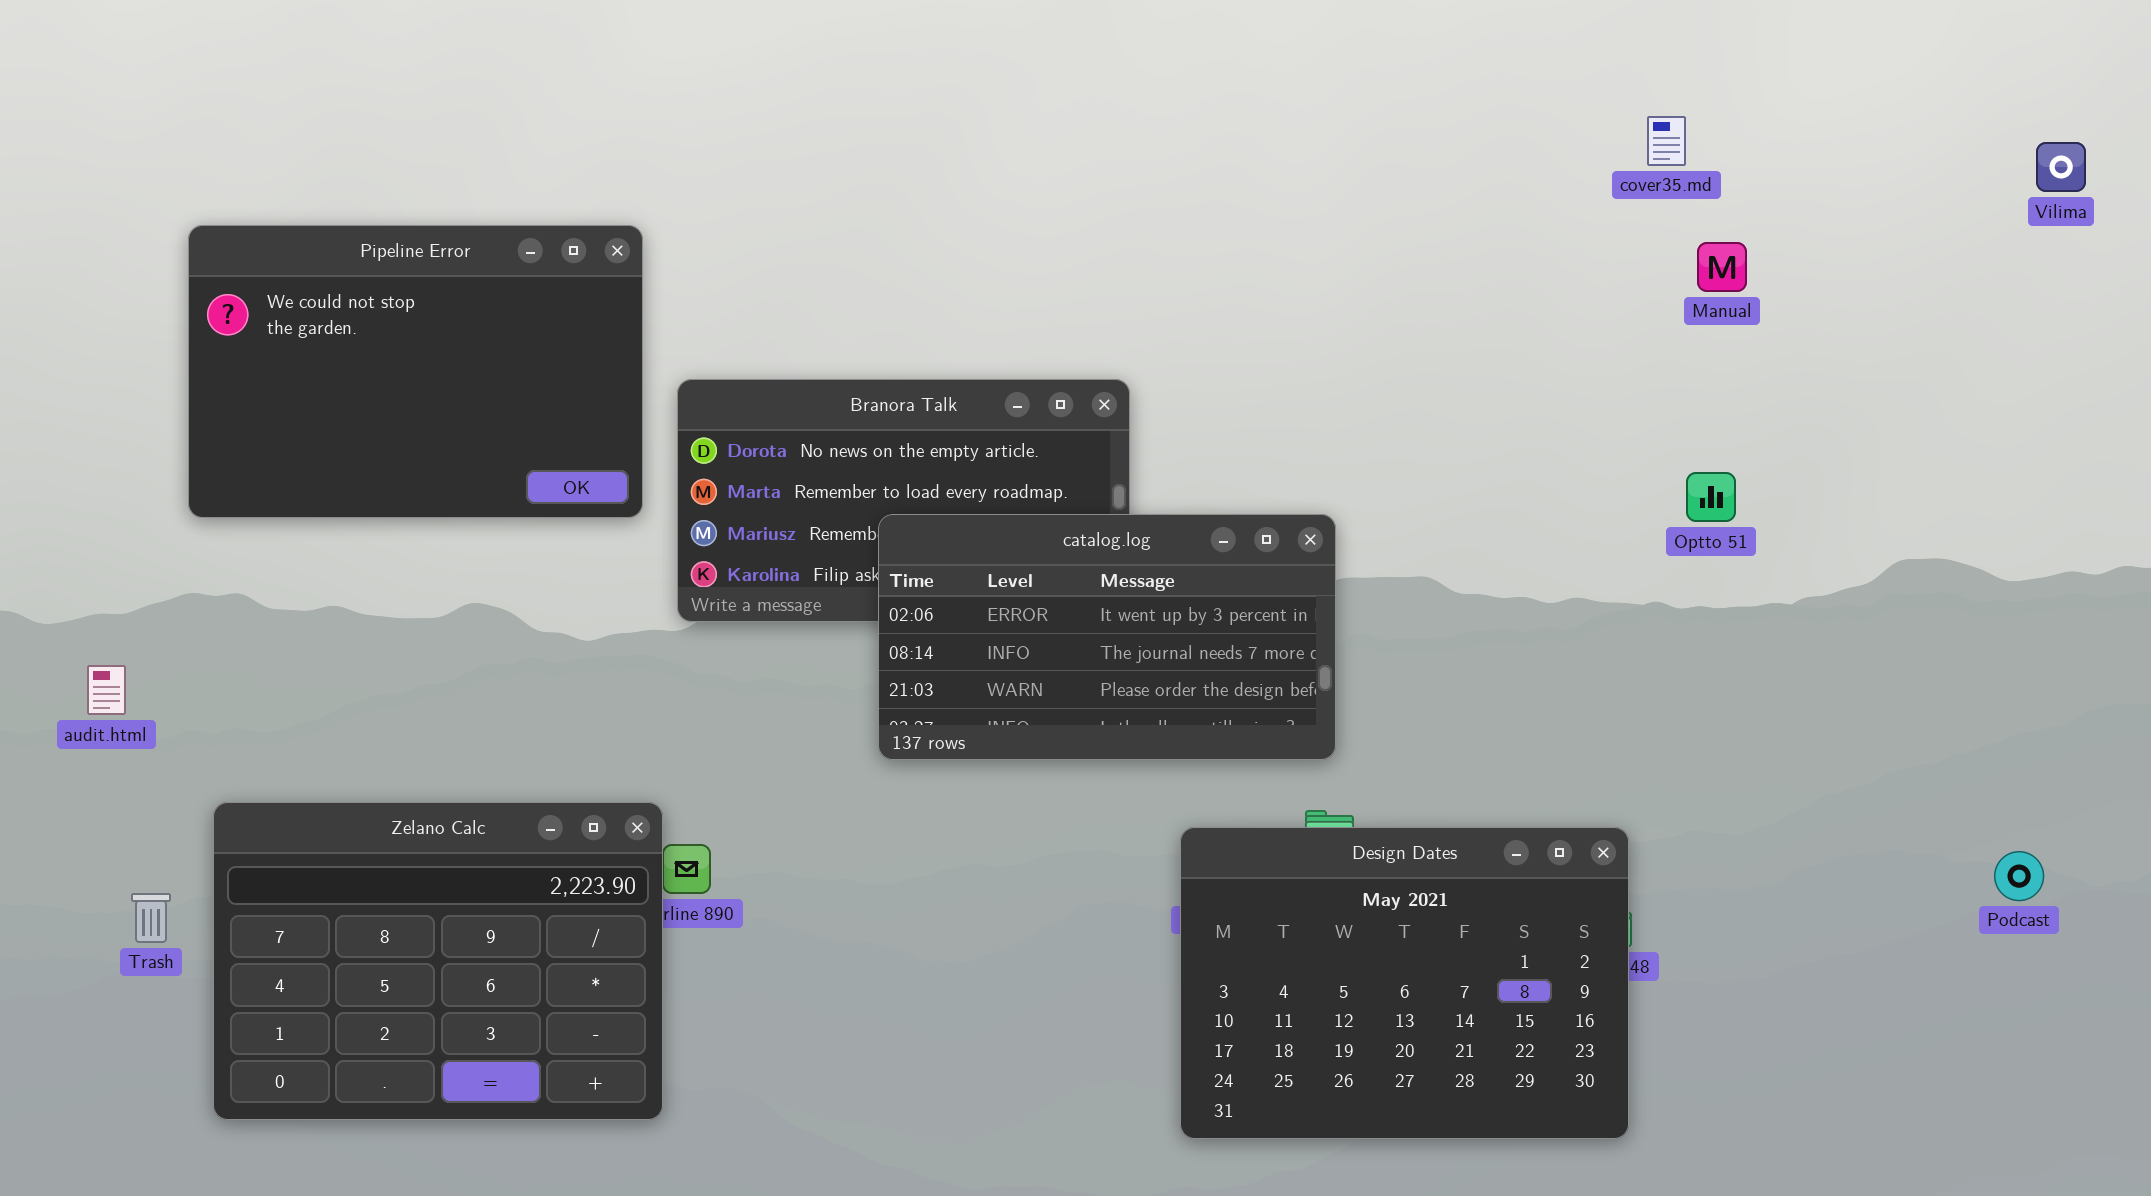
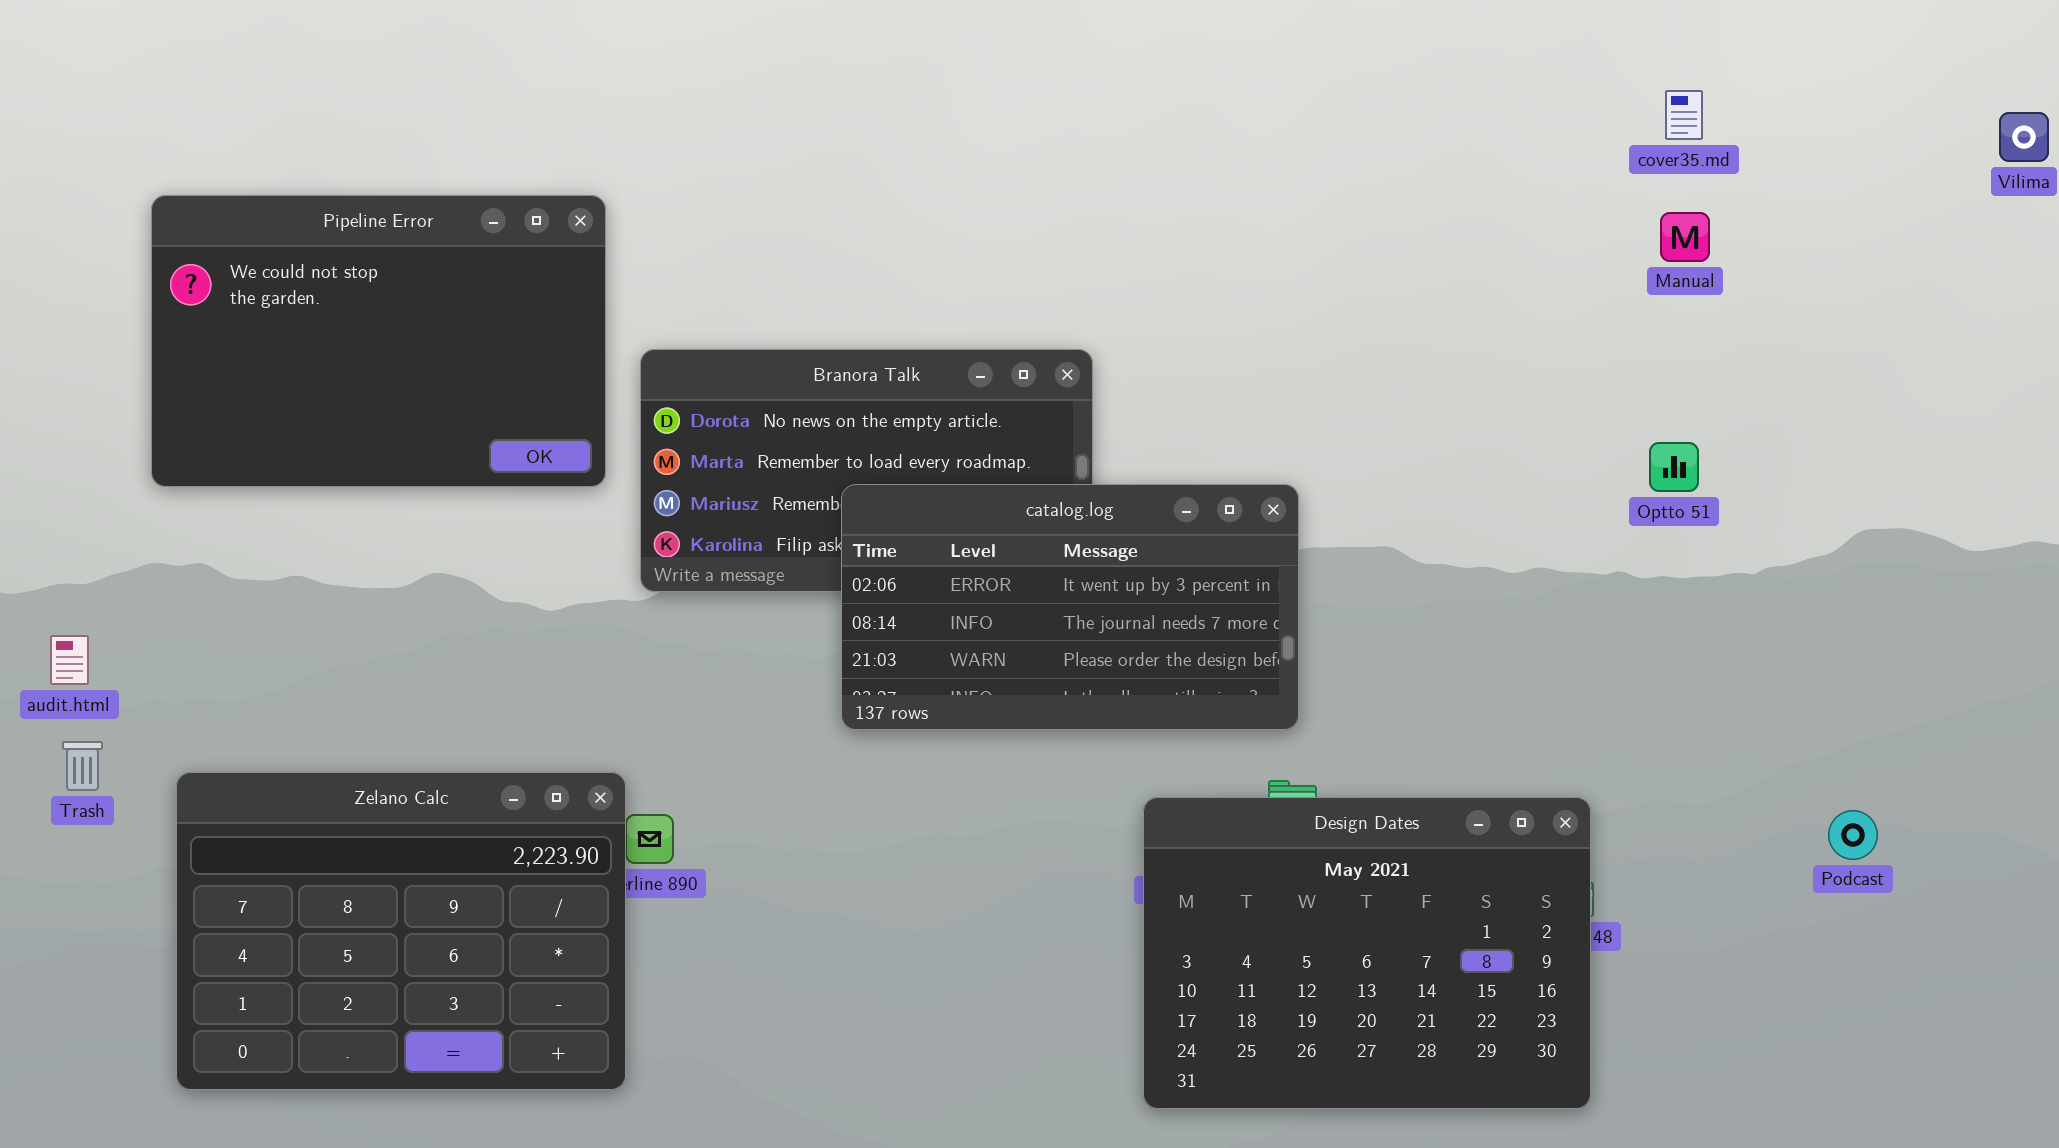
cover35.md: [1647,116,1686,166] -> [1665,90,1703,140], moved
Podcast: [1994,851,2044,901] -> [1828,810,1878,860], moved
Trash: [131,893,171,943] -> [62,741,103,791], moved

